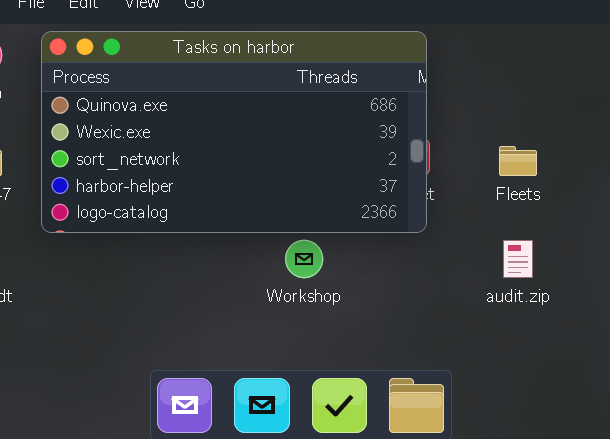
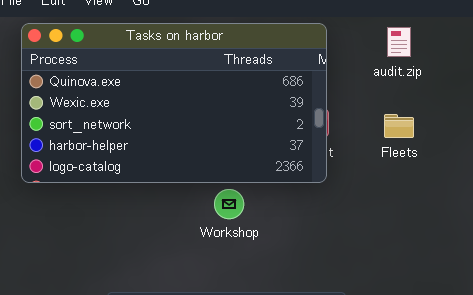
audit.zip: [503,240,533,278] -> [387,27,411,57], moved

